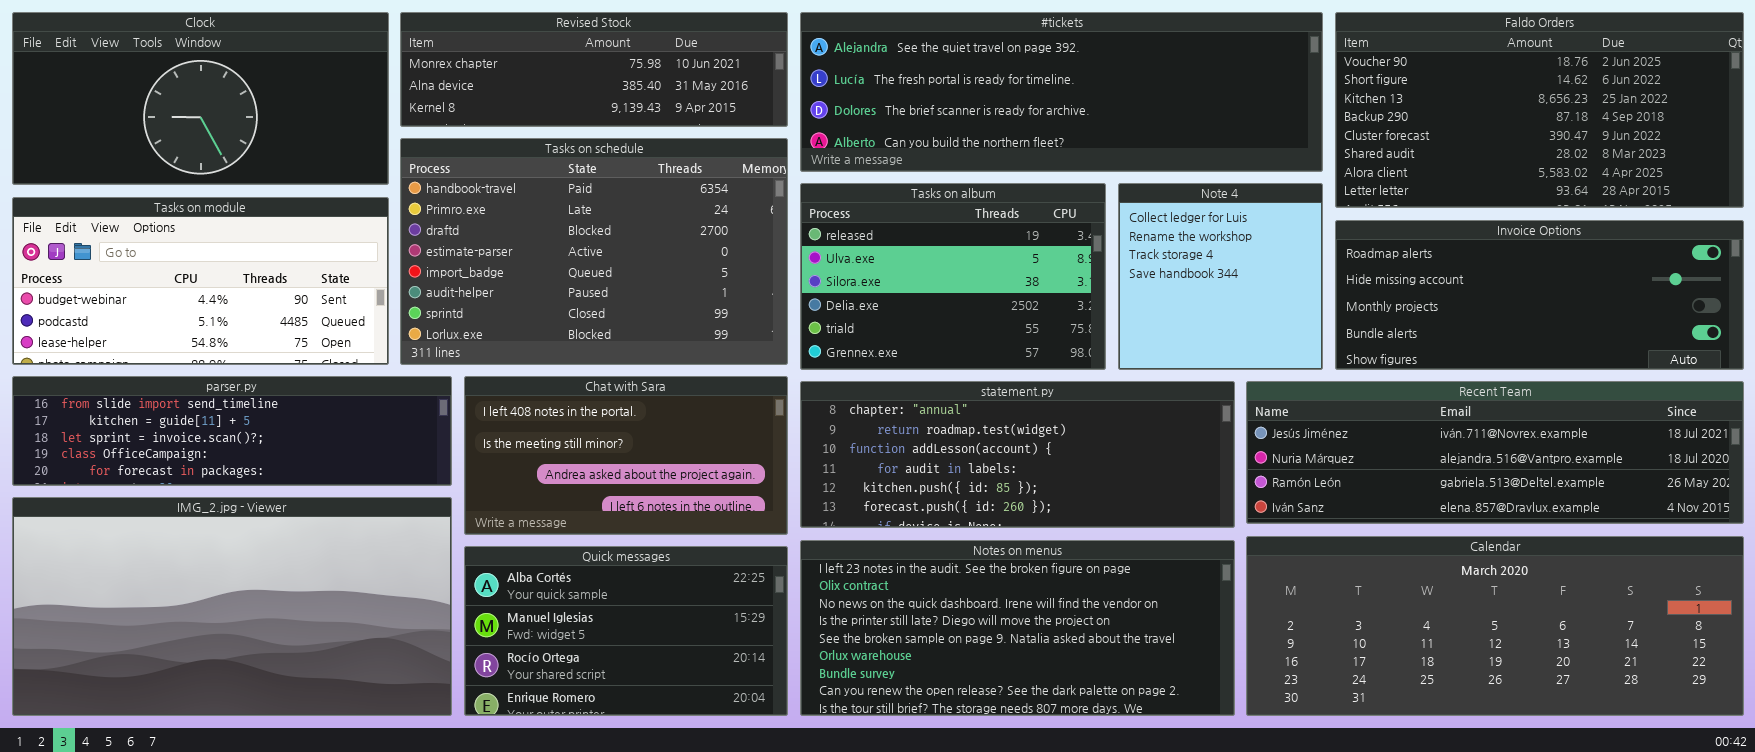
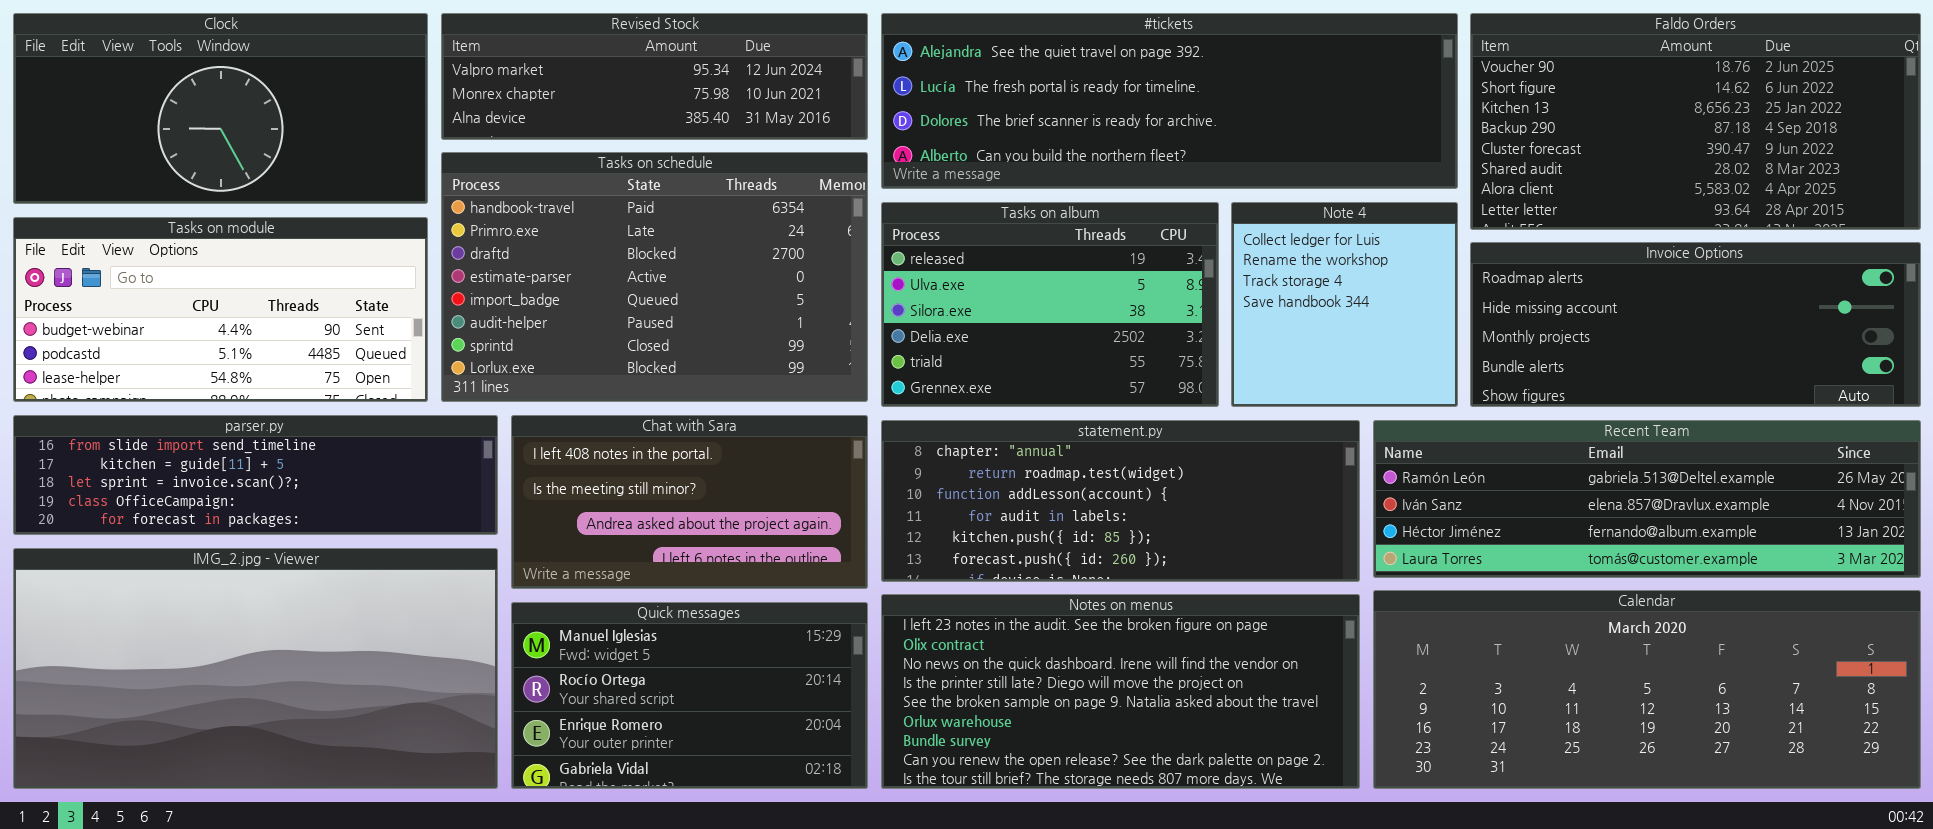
Revised Stock: [400,12,788,127] -> [441,13,868,140], scrolled up 1 row
Recent Team: [1246,381,1744,524] -> [1373,420,1921,578], scrolled down 2 rows
Quick messages: [464,546,788,716] -> [511,602,868,789], scrolled down 1 row

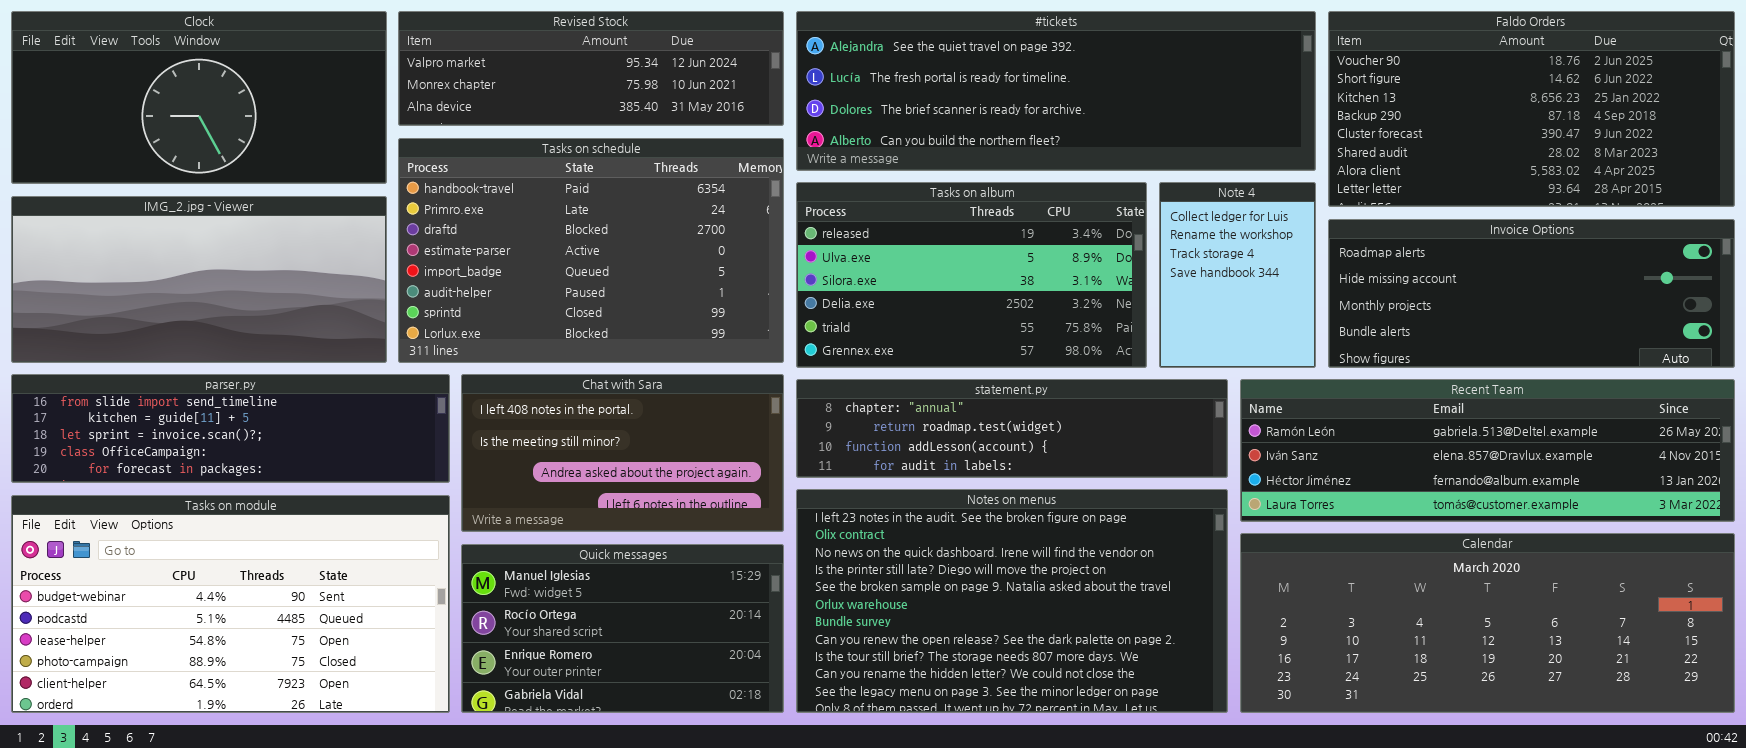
Tasks on album: [881,202,1219,407] -> [796,182,1147,368], resized
Note 4: [1231,202,1458,407] -> [1159,182,1316,368], resized
Tasks on module: [13,217,428,402] -> [11,495,450,713], moved, resized
statement.py: [881,420,1360,582] -> [796,379,1228,478], resized
IMG_2.jpg - Viewer: [13,548,498,789] -> [11,196,387,363], moved, resized
Notes on menus: [881,594,1360,789] -> [796,489,1228,713], resized

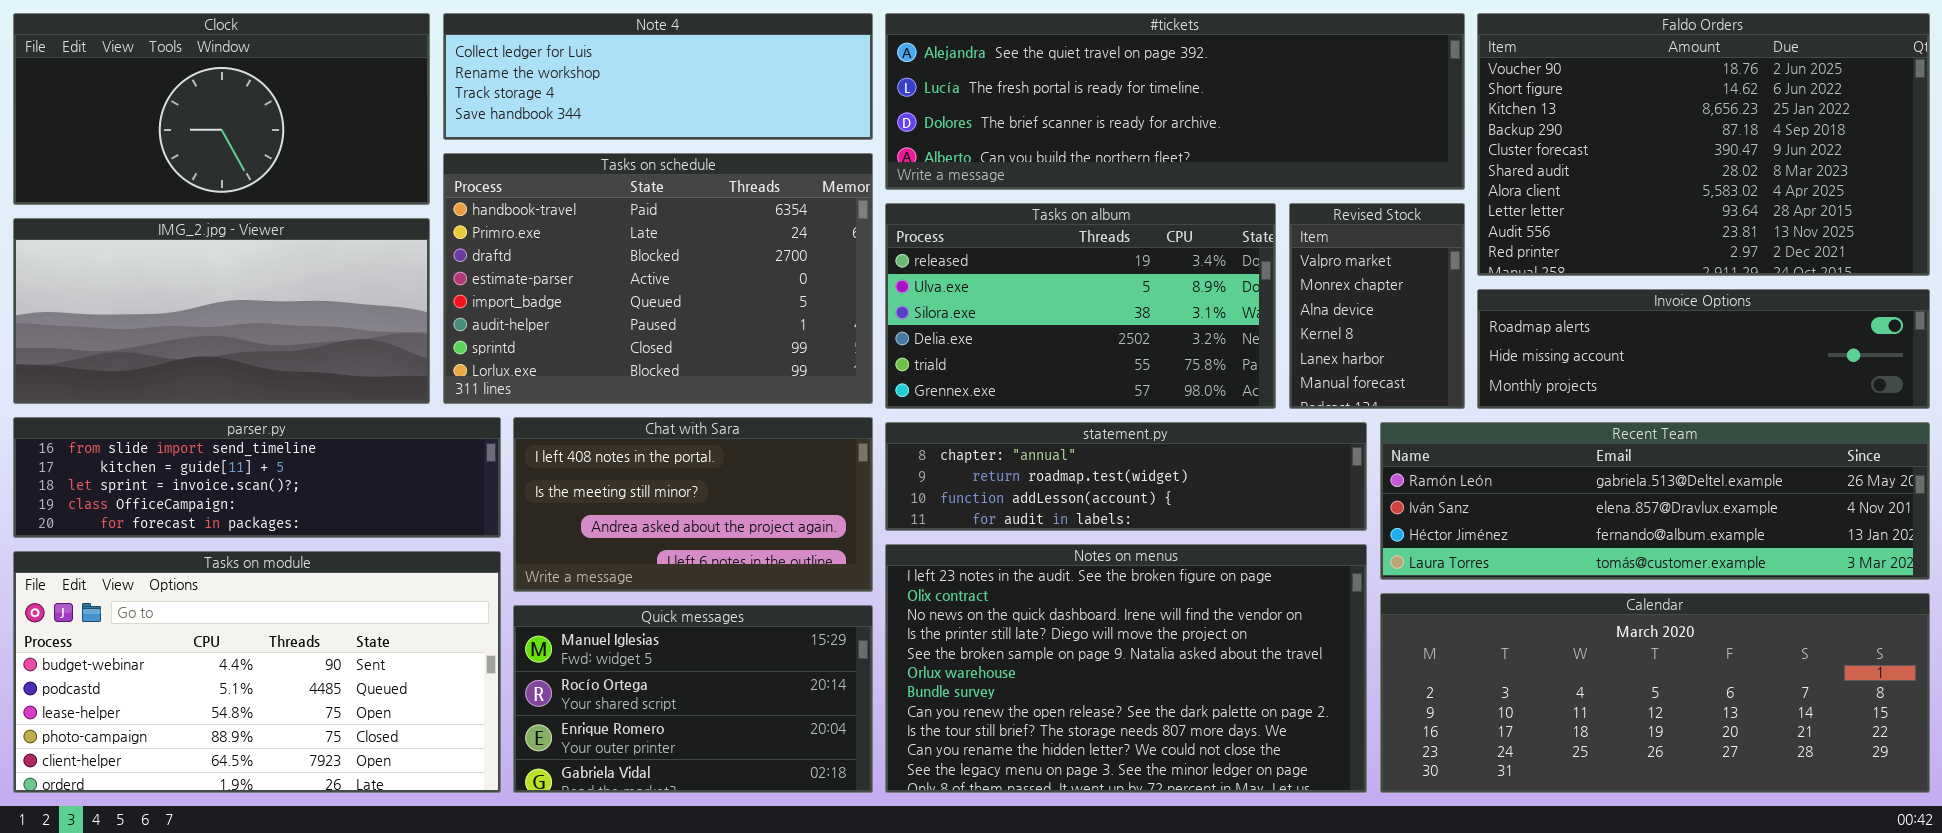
Revised Stock: [398,11,784,126] -> [1289,203,1465,409], moved, resized
Faldo Orders: [1328,11,1735,207] -> [1477,13,1930,276], resized
Note 4: [1159,182,1316,368] -> [443,13,873,140], moved, resized
Invoice Options: [1328,219,1735,368] -> [1477,289,1930,409], resized

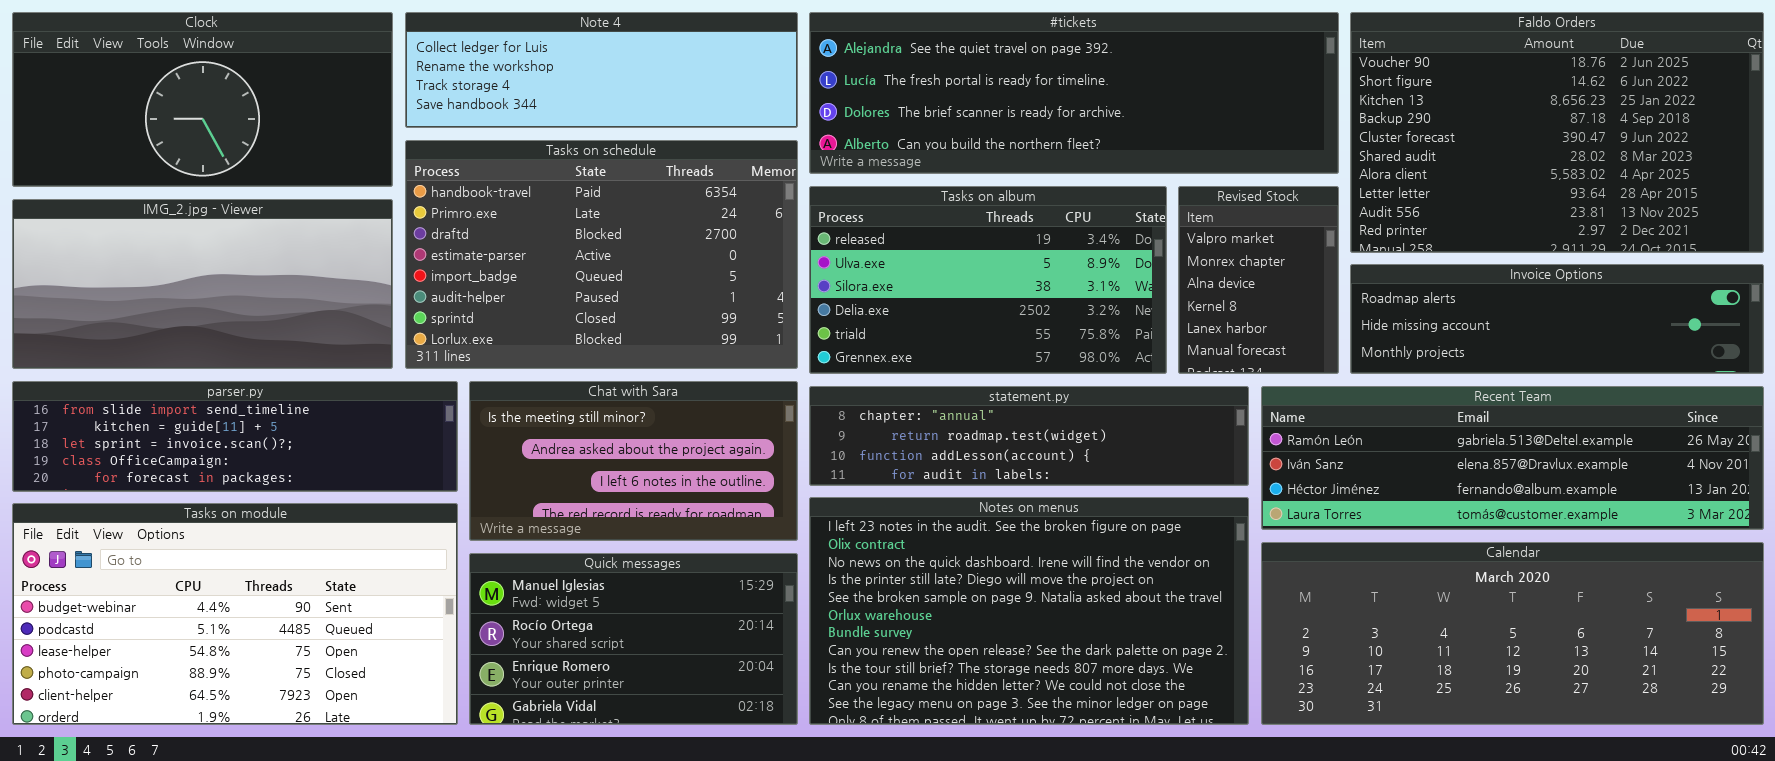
Chat with Sara: [513,417,873,592] -> [469,381,798,541], scrolled down 1 row

